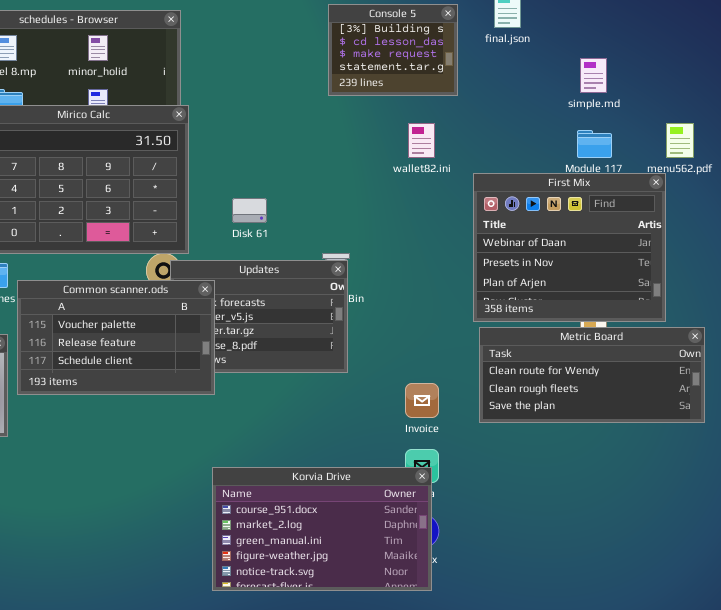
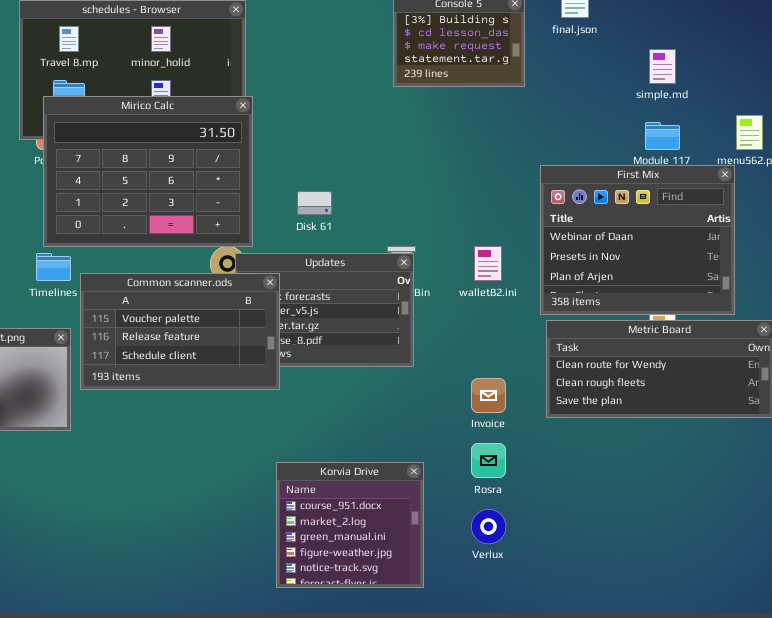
wallet82.ini: [408,123,435,158] -> [474,246,502,281], moved
Korvia Drive: [212,467,432,591] -> [276,462,424,588], resized

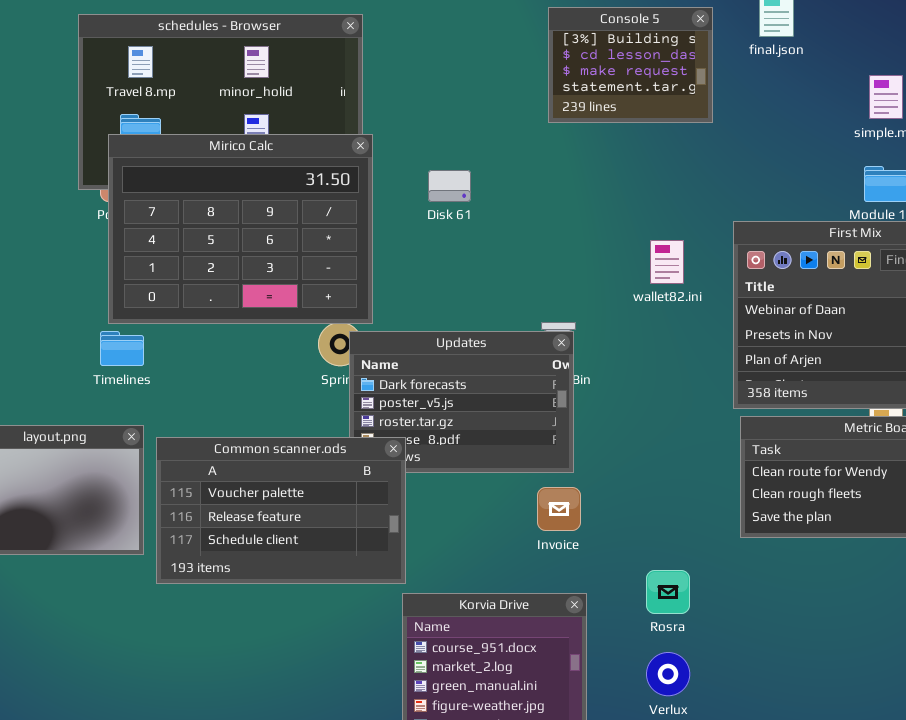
Disk 61: [297,191,332,215] -> [428,170,471,202], moved
wallet82.ini: [474,246,502,281] -> [650,240,684,284], moved
Common scanner.ods: [80,273,280,390] -> [156,437,406,584], moved
Invoice: [471,378,506,413] -> [537,487,581,531], moved

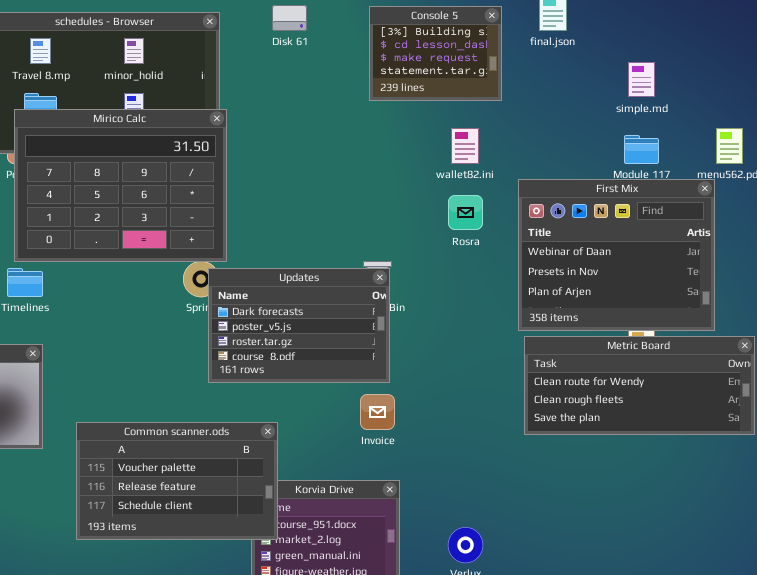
Disk 61: [428,170,471,202] -> [272,5,307,31], moved
wallet82.ini: [650,240,684,284] -> [451,128,479,164], moved
Common scanner.ods: [156,437,406,584] -> [76,422,278,540], moved
Rosra: [646,570,690,614] -> [448,195,483,230], moved

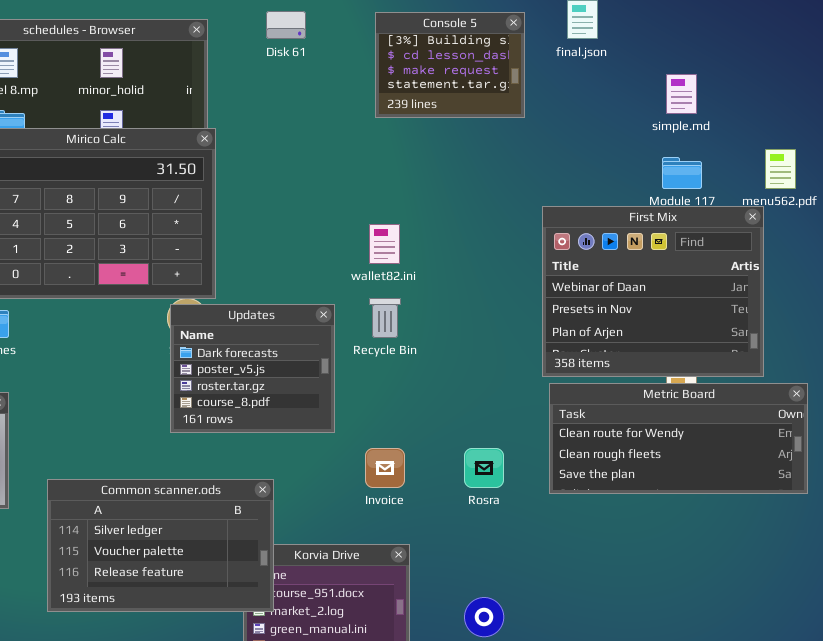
wallet82.ini: [451,128,479,164] -> [369,224,400,264], moved
Rosra: [448,195,483,230] -> [464,448,504,488], moved
Updates: [208,268,390,383] -> [170,304,335,433], moved, resized
Common scanner.ods: [76,422,278,540] -> [47,479,274,612], scrolled up 1 row

